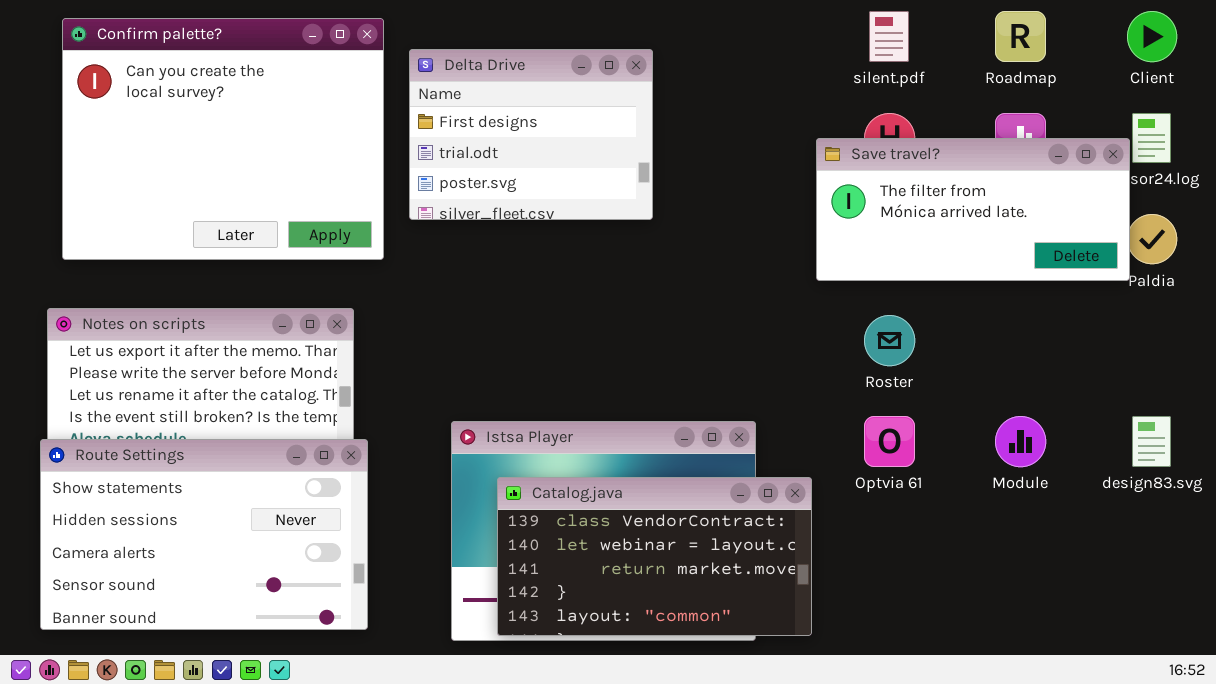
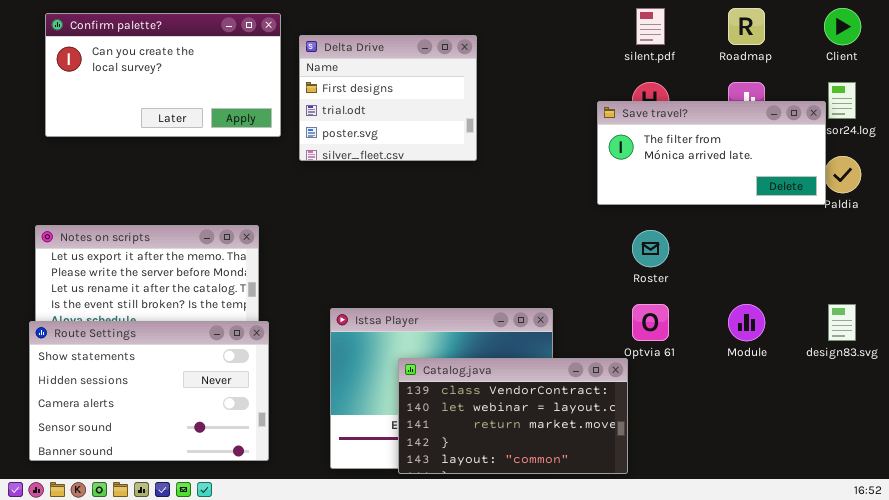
Confirm palette?: [62,18,384,260] -> [45,13,281,137], resized
Catalog.java: [497,477,812,636] -> [398,358,628,474], moved

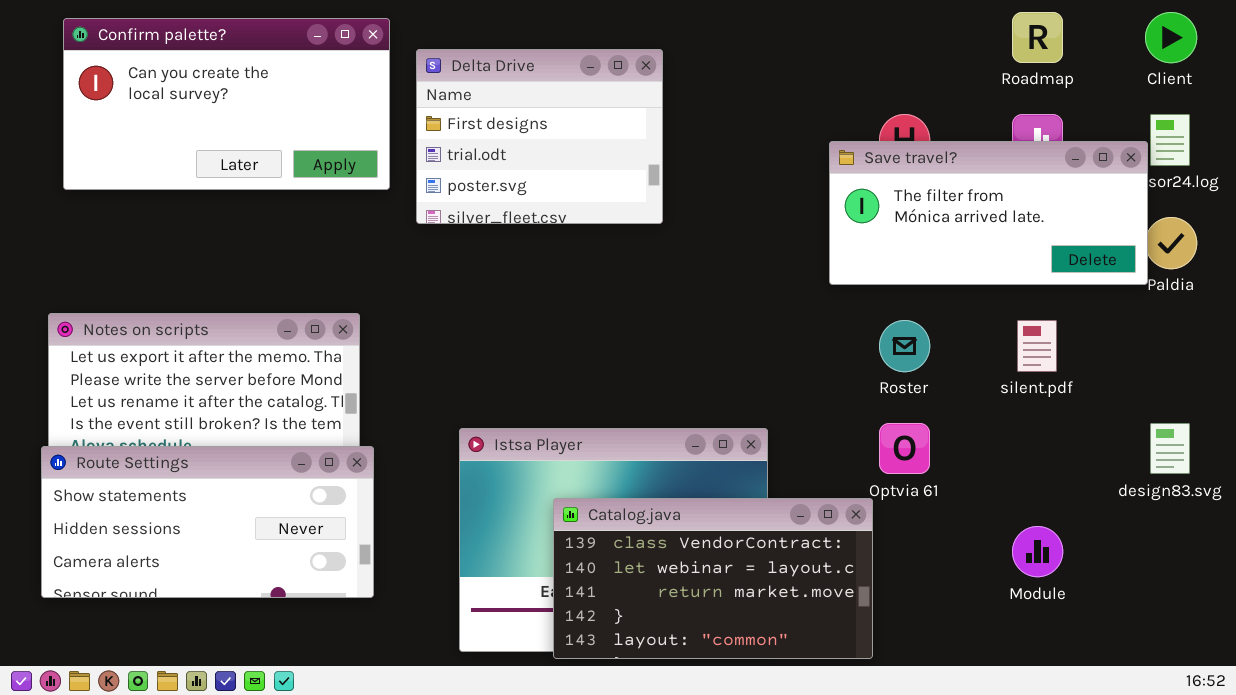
silent.pdf: [636,8,665,45] -> [1017,320,1057,372], moved
Module: [728,304,765,341] -> [1012,526,1063,577], moved
Route Settings: [29,321,269,461] -> [41,446,374,598], resized

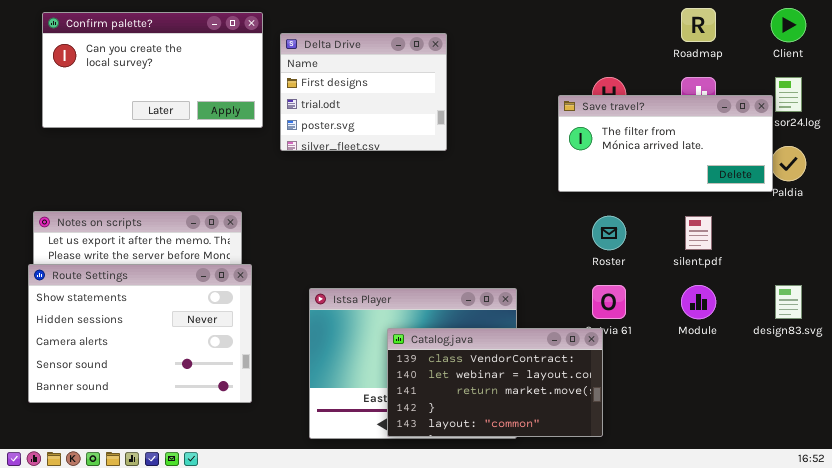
Route Settings: [41,446,374,598] -> [28,264,252,403], resized
Catalog.java: [553,498,873,659] -> [387,328,603,437], moved
Module: [1012,526,1063,577] -> [681,285,716,319], moved

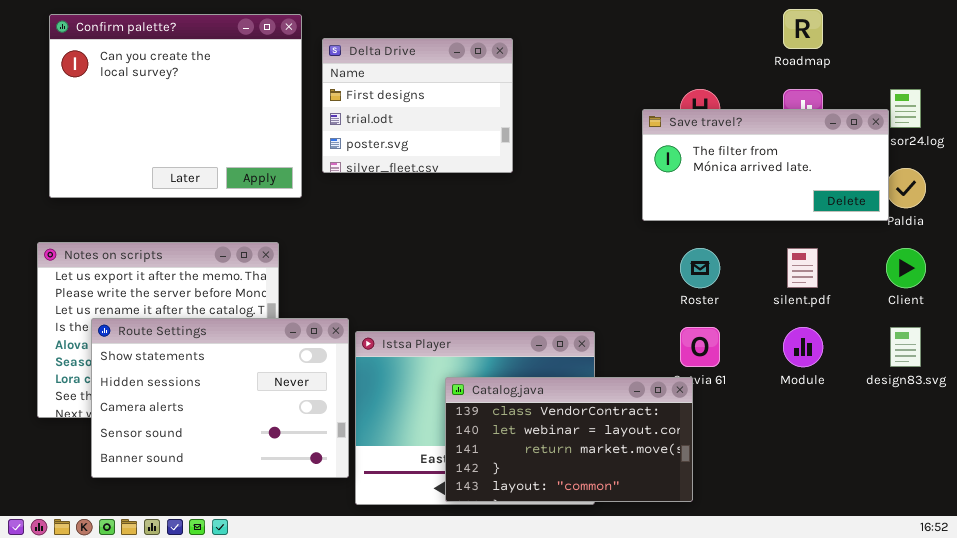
Client: [771,8,806,42] -> [886,248,926,288], moved
Confirm palette?: [42,12,263,128] -> [49,14,302,198], resized
Route Settings: [28,264,252,403] -> [91,318,349,478], moved

